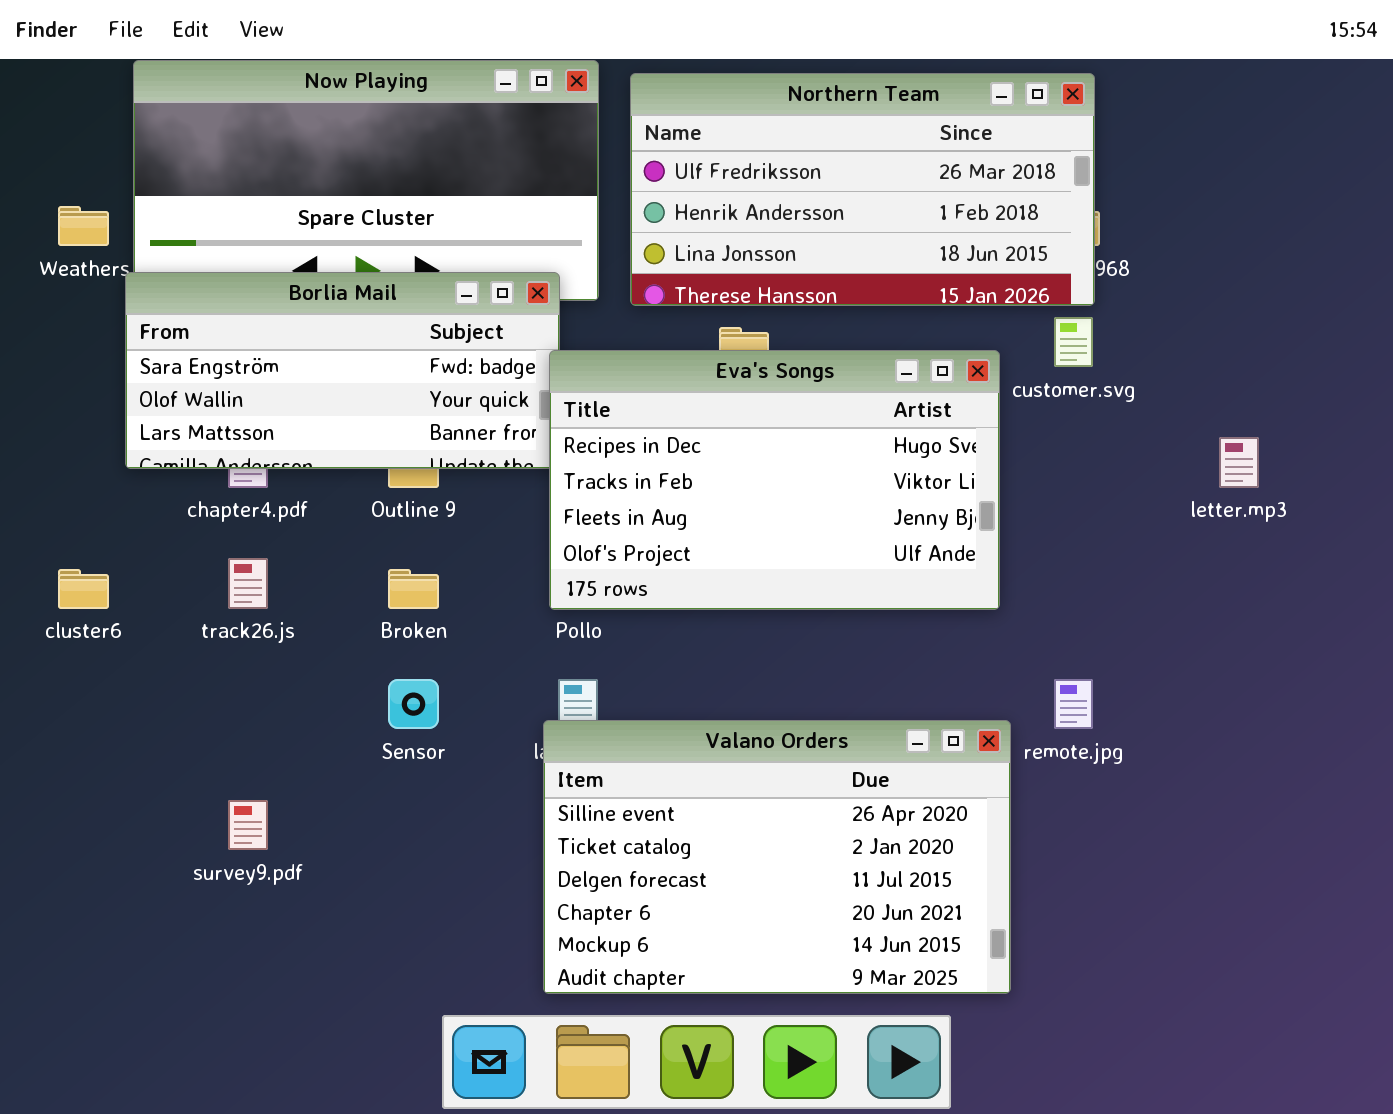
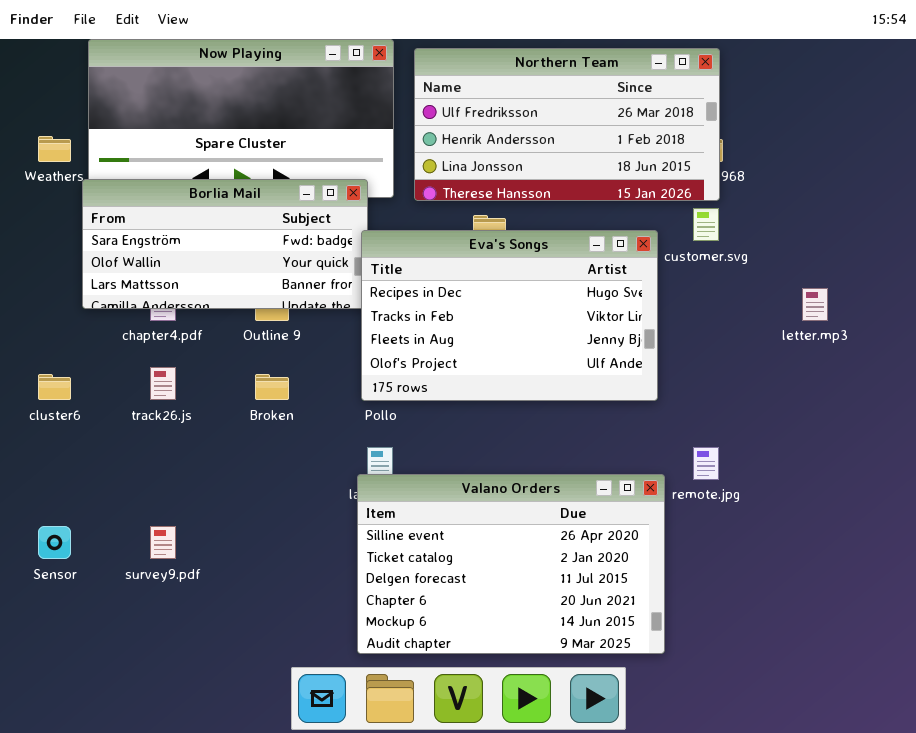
Sensor: [388,679,439,729] -> [38,526,71,559], moved

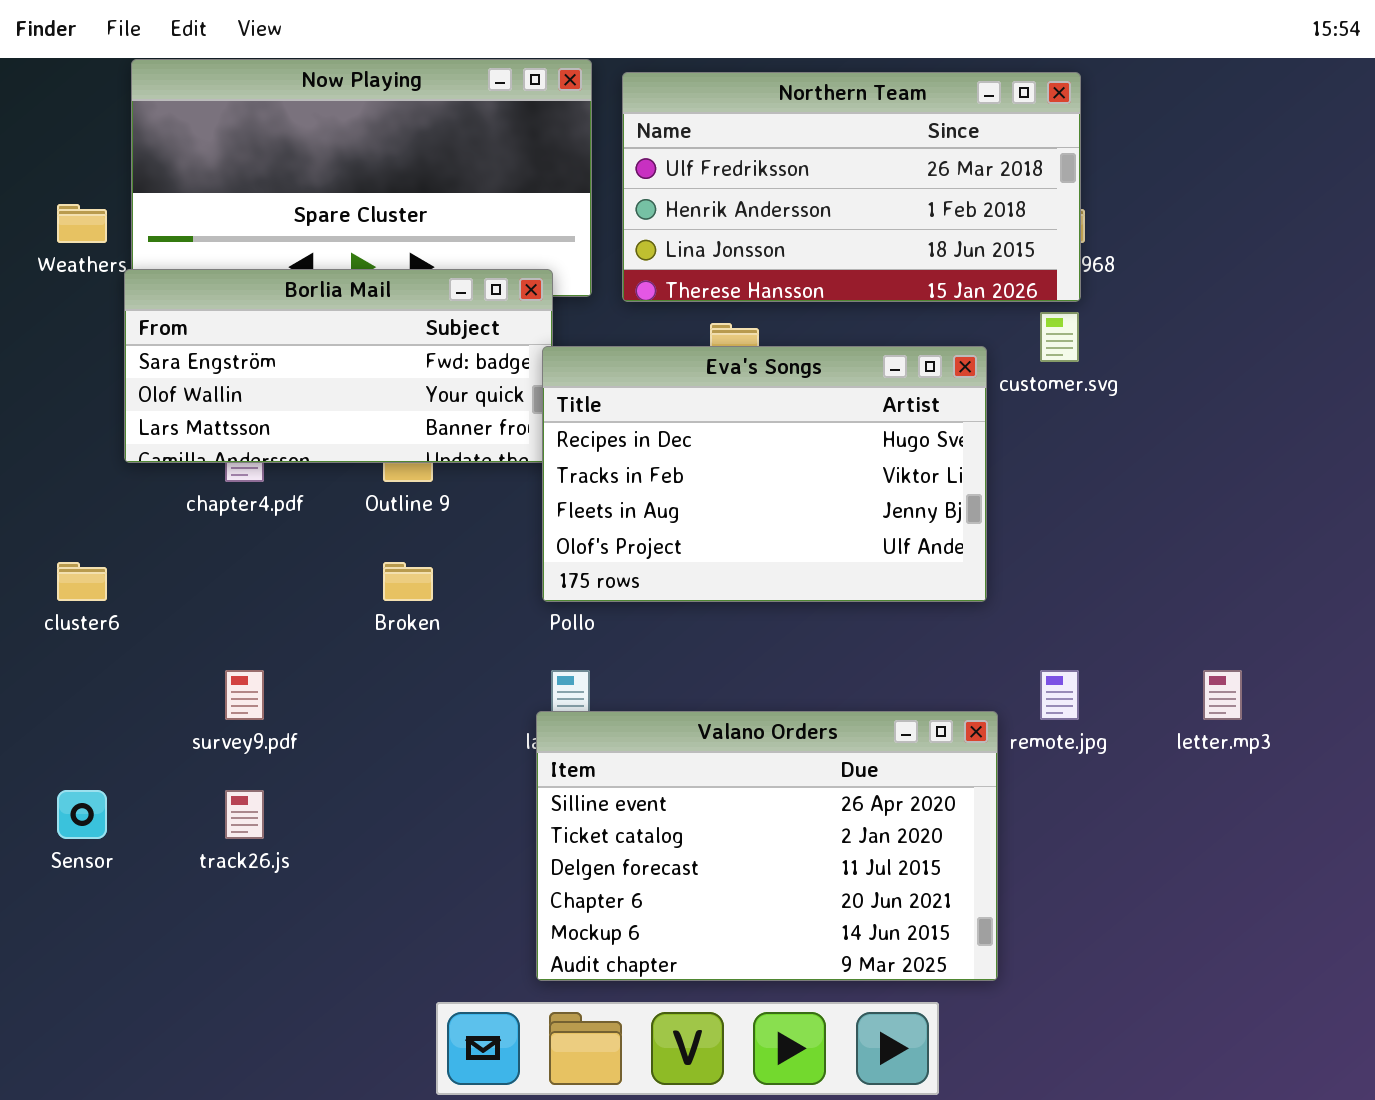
letter.mp3: [802,288,828,321] -> [1203,670,1242,720], moved
track26.js: [150,367,176,400] -> [225,790,264,839], moved
survey9.pdf: [150,526,176,559] -> [225,670,264,720], moved

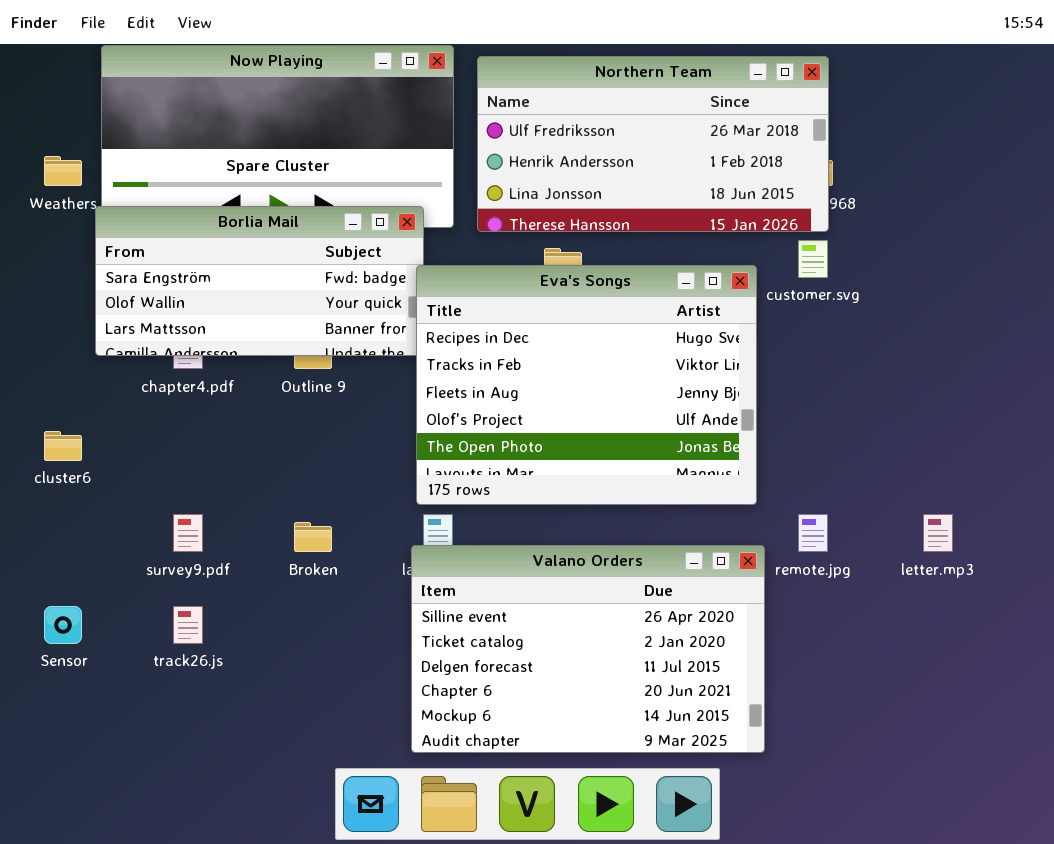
Eva's Songs: [542,346,987,602] -> [416,265,757,505], resized
Broken: [383,562,433,601] -> [294,522,332,552], moved

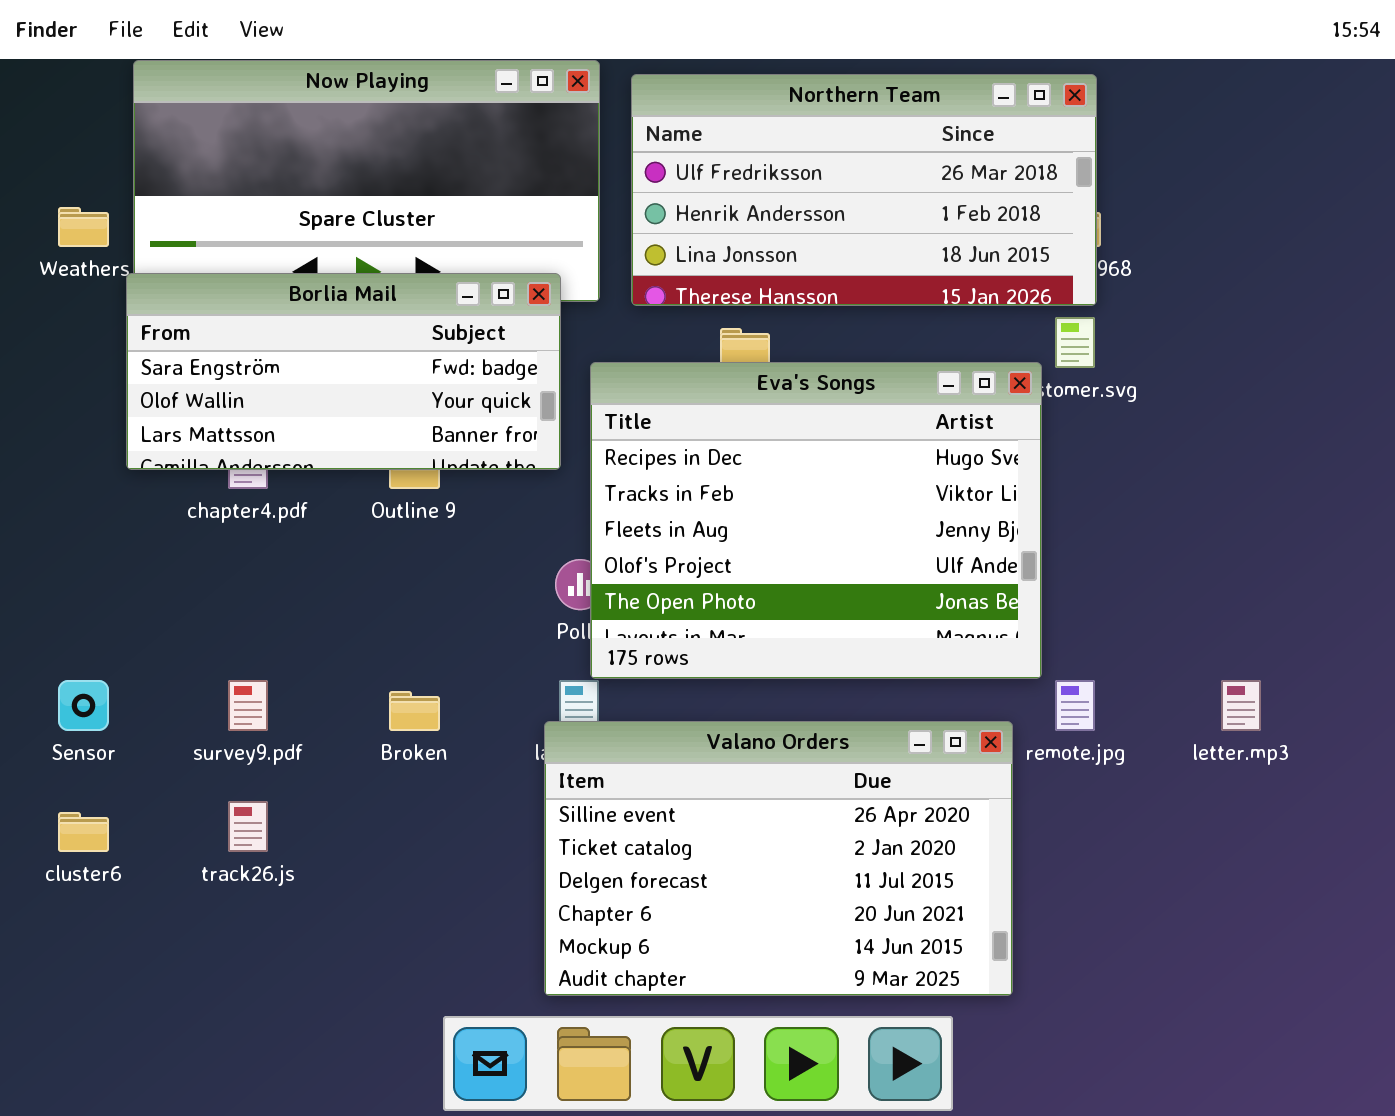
Eva's Songs: [416,265,757,505] -> [590,362,1042,679], moved
cluster6: [44,431,82,461] -> [58,812,109,852], moved
Sensor: [44,606,82,644] -> [58,680,109,731], moved

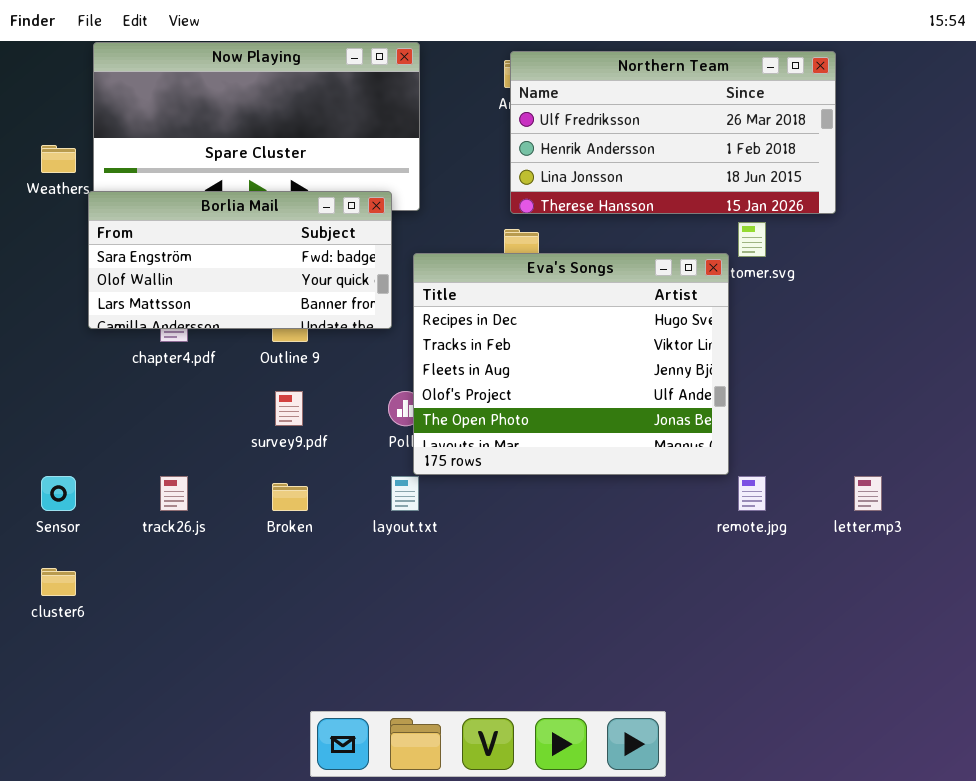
Northern Team: [631,74,1097,306] -> [510,51,836,214], moved
survey9.pdf: [228,680,268,731] -> [275,391,303,426], moved
Valano Orders: [544,721,1013,996] -> none, closed
track26.js: [228,801,268,852] -> [160,476,188,511], moved

